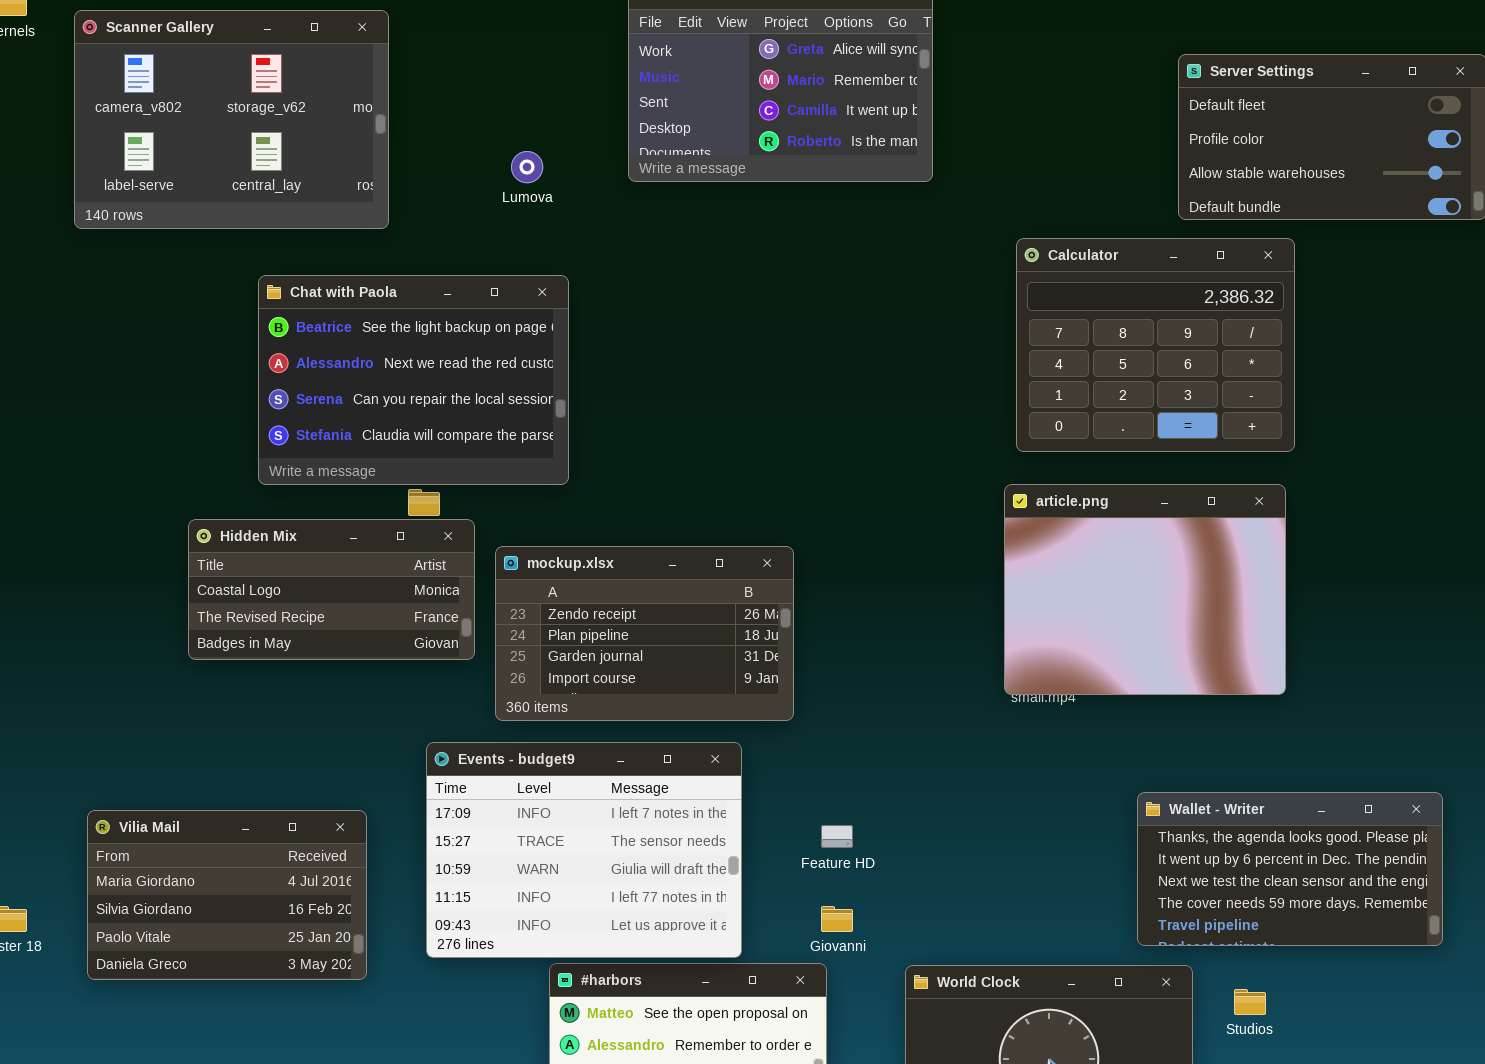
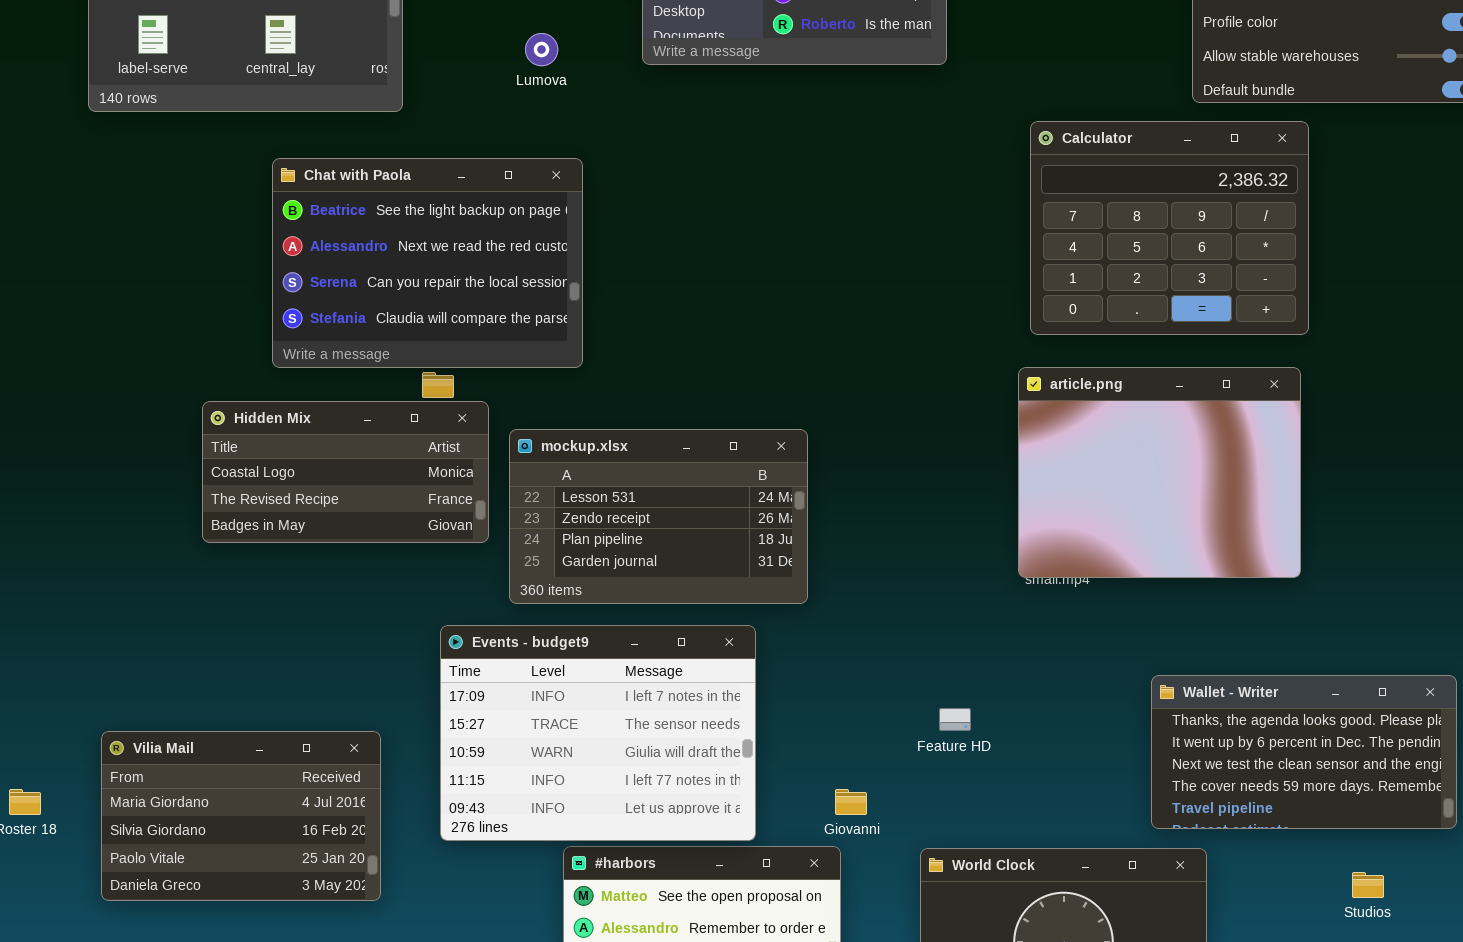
mockup.xlsx: [495,546,794,721] -> [509,429,808,604], scrolled up 1 row
Vilia Mail: [87,810,367,980] -> [101,731,381,901], moved
Feature HD: [821,825,853,848] -> [939,708,971,731], moved
Studios: [1234,989,1266,1015] -> [1352,872,1384,898], moved

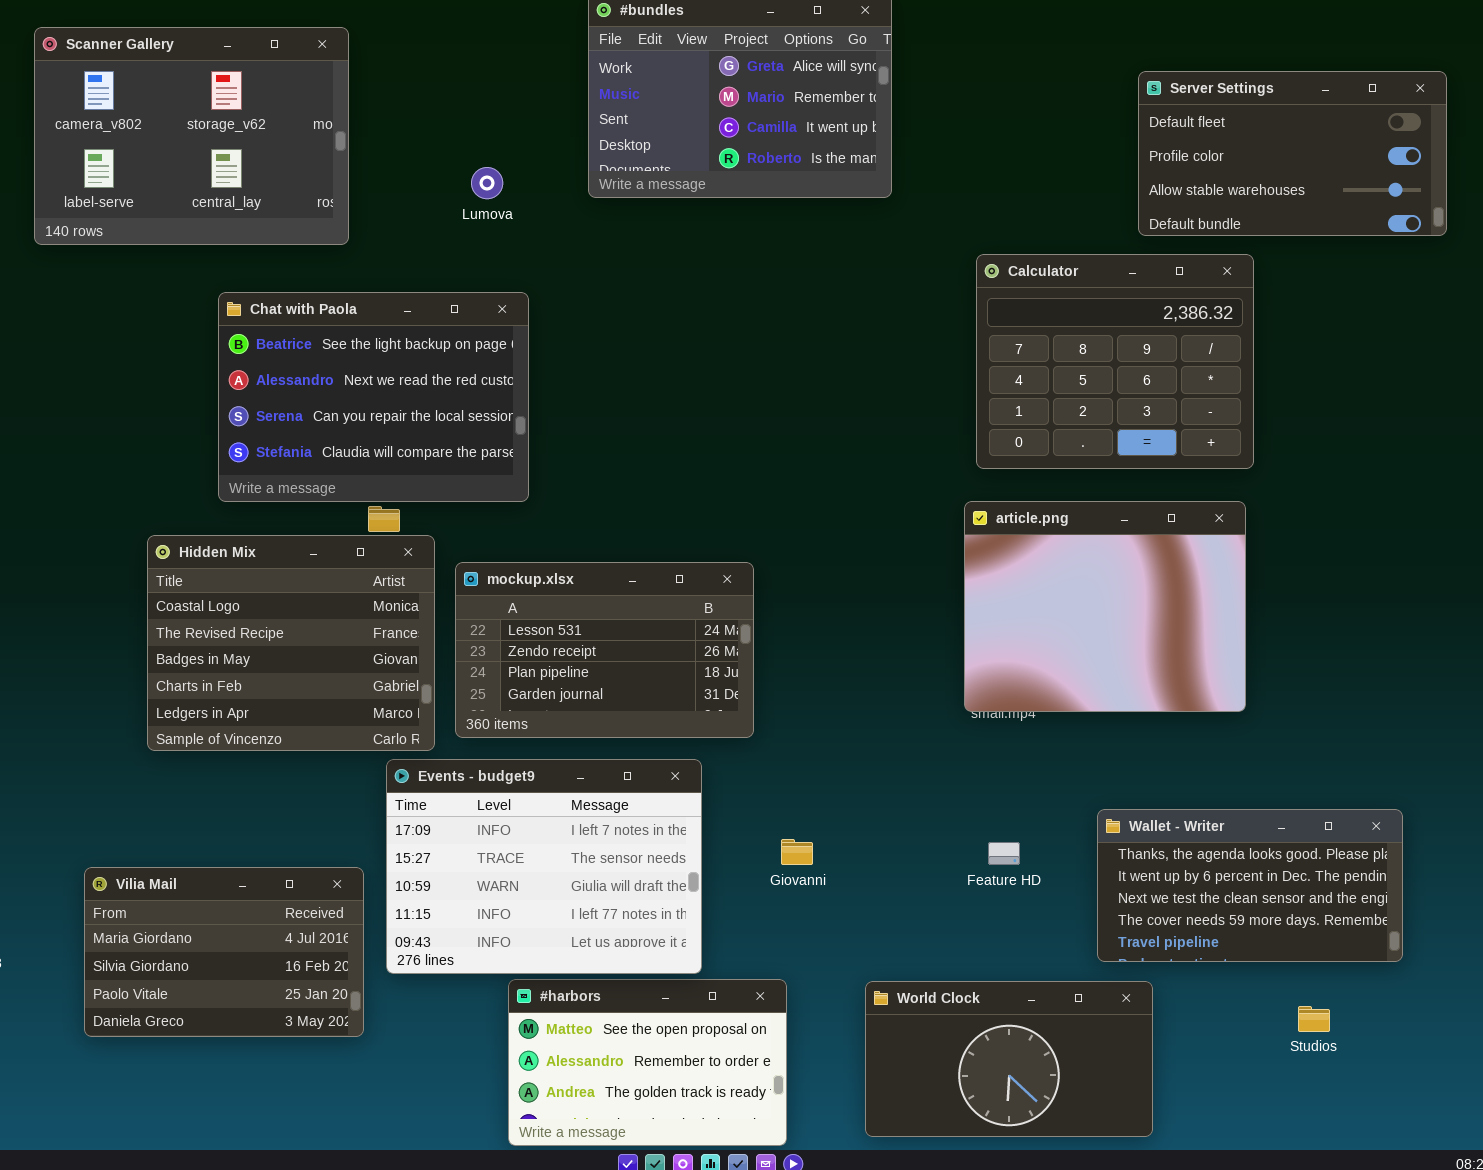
Hidden Mix: [202,401,489,543] -> [147,535,435,751], resized
Feature HD: [939,708,971,731] -> [988,842,1020,865], moved
Vilia Mail: [101,731,381,901] -> [84,867,364,1037], moved
Giovanni: [835,789,867,815] -> [781,839,813,865], moved

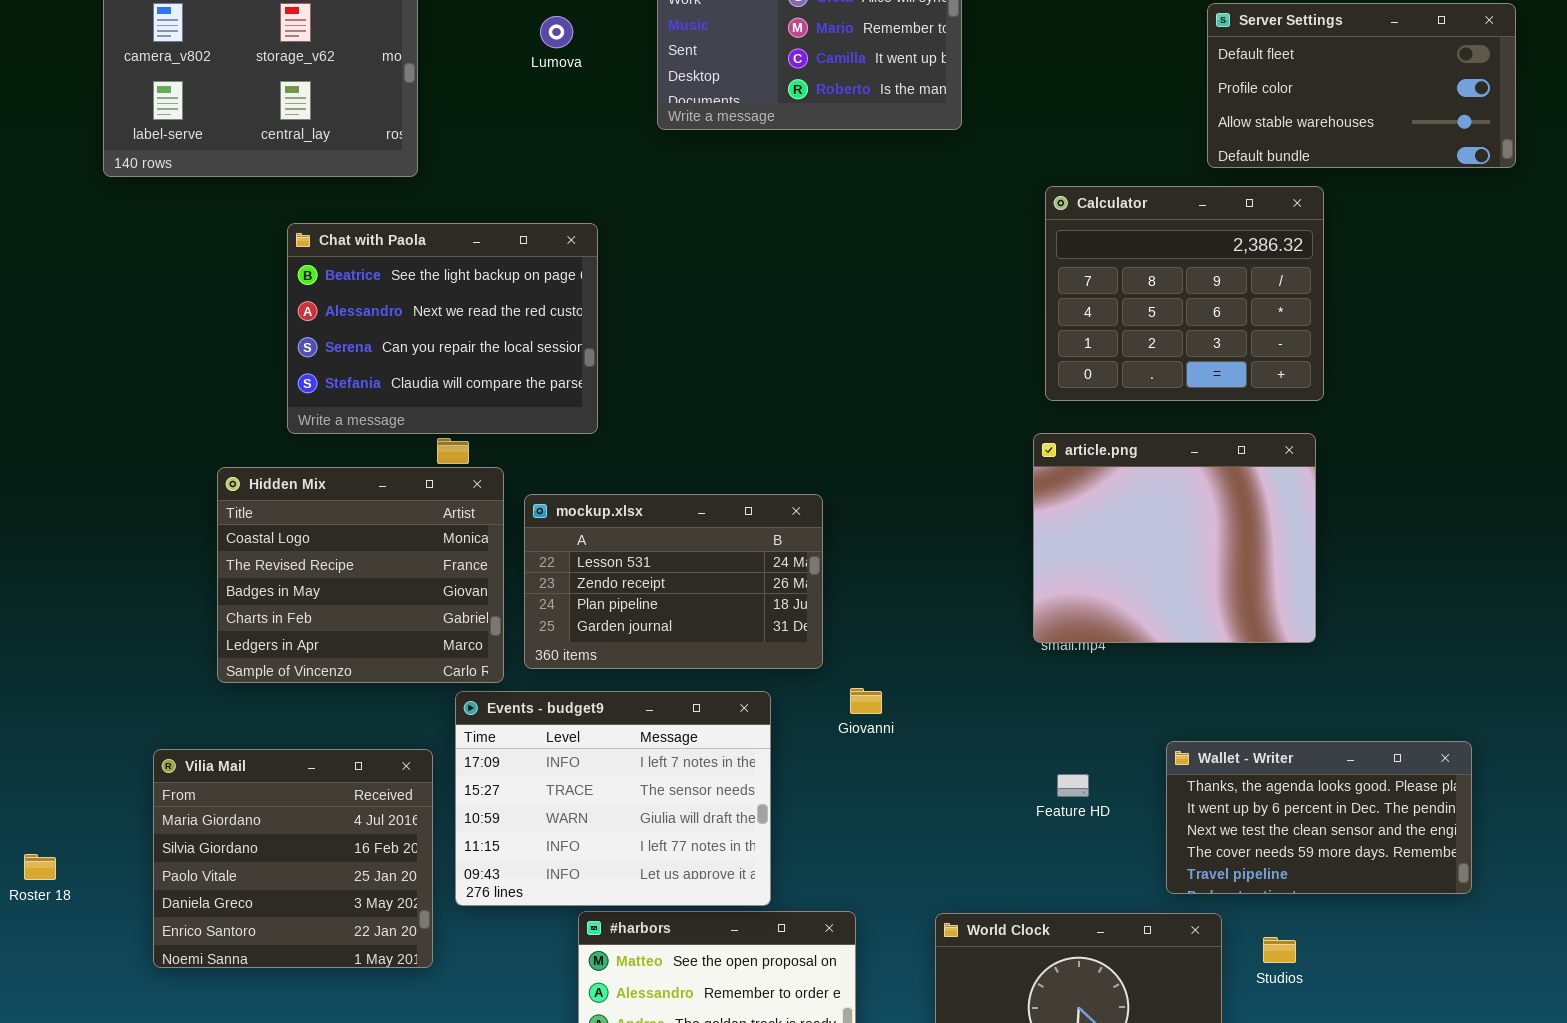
Lumova: [471,167,503,199] -> [540,16,573,48], moved
Giovanni: [781,839,813,865] -> [850,688,882,714], moved
Vilia Mail: [84,867,364,1037] -> [153,749,433,968], resized
Studios: [1298,1006,1330,1032] -> [1263,937,1296,963], moved

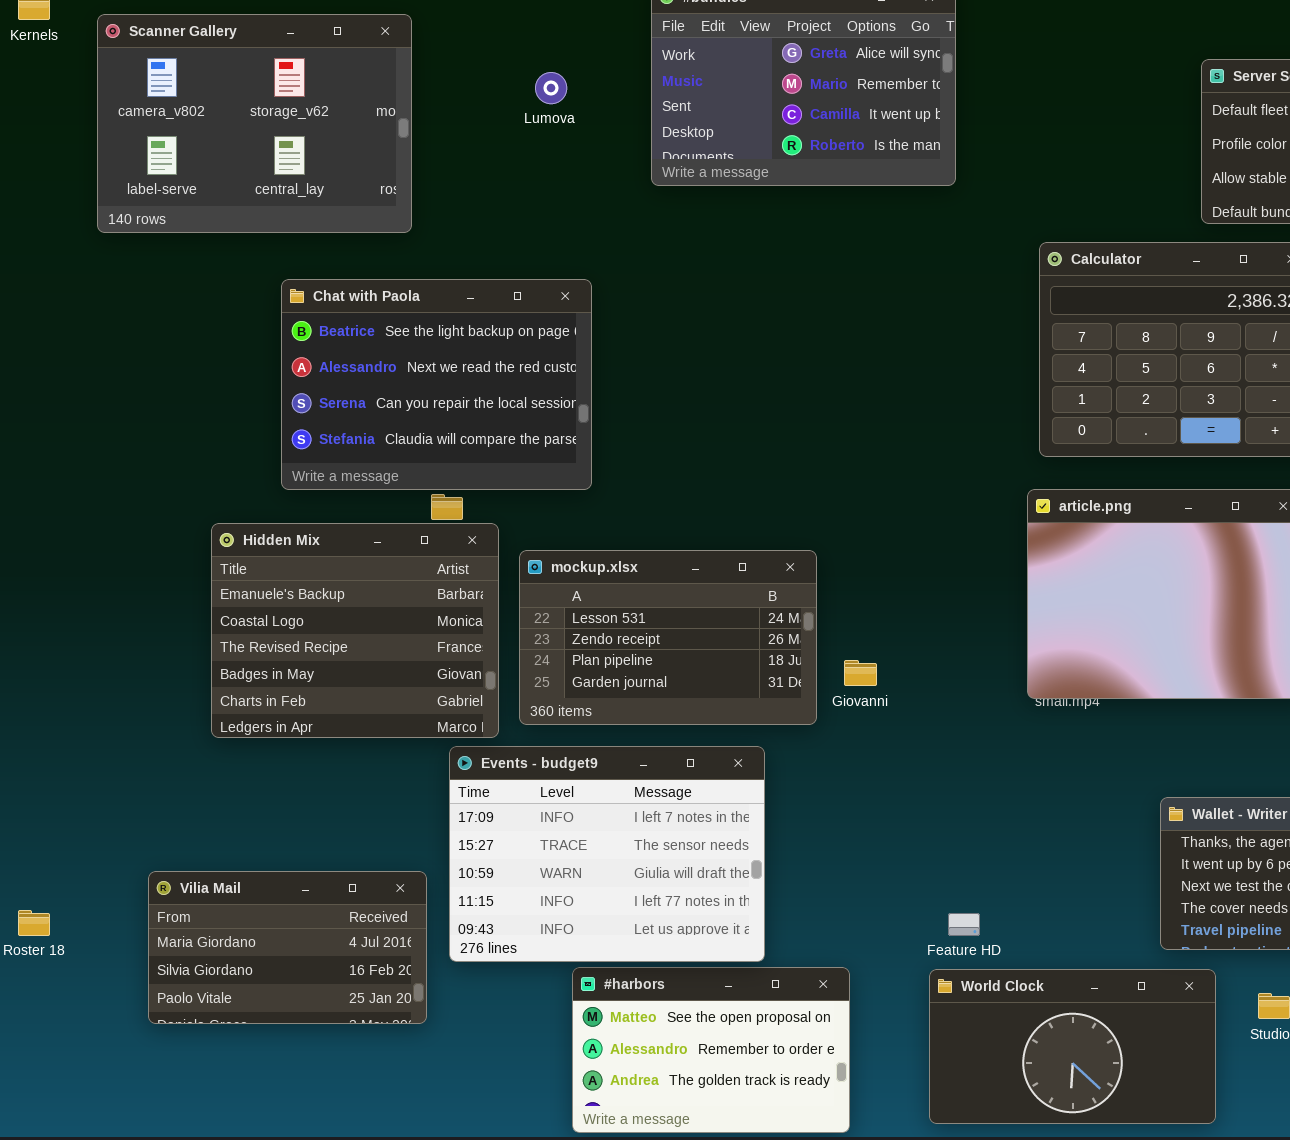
Hidden Mix: [217,467,504,683] -> [211,523,499,738], scrolled up 1 row
Giovanni: [850,688,882,714] -> [844,660,877,686], moved
Vilia Mail: [153,749,433,968] -> [148,871,427,1024], resized
Feature HD: [1057,774,1089,797] -> [948,913,980,936], moved

